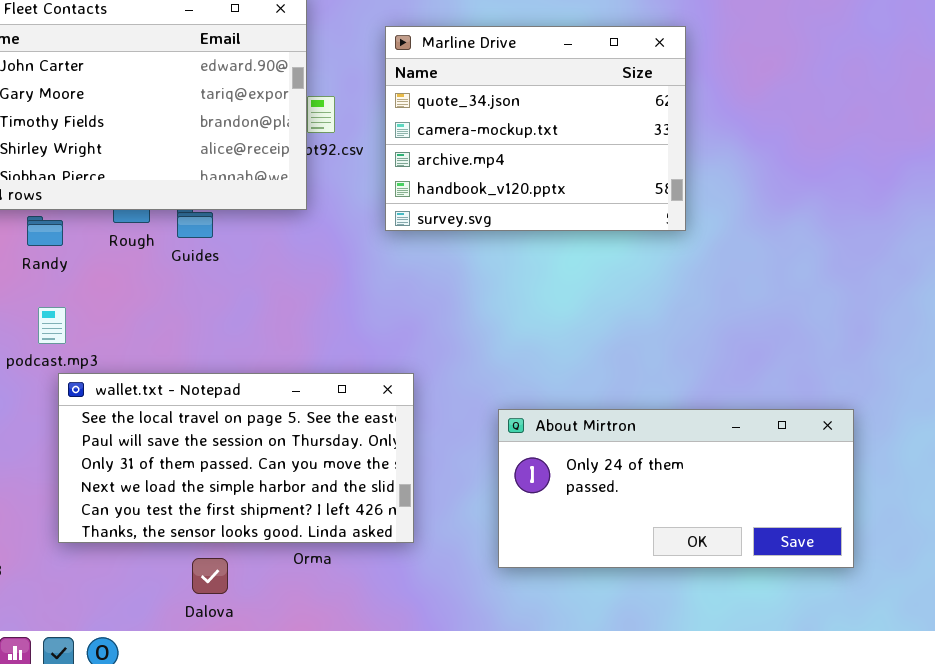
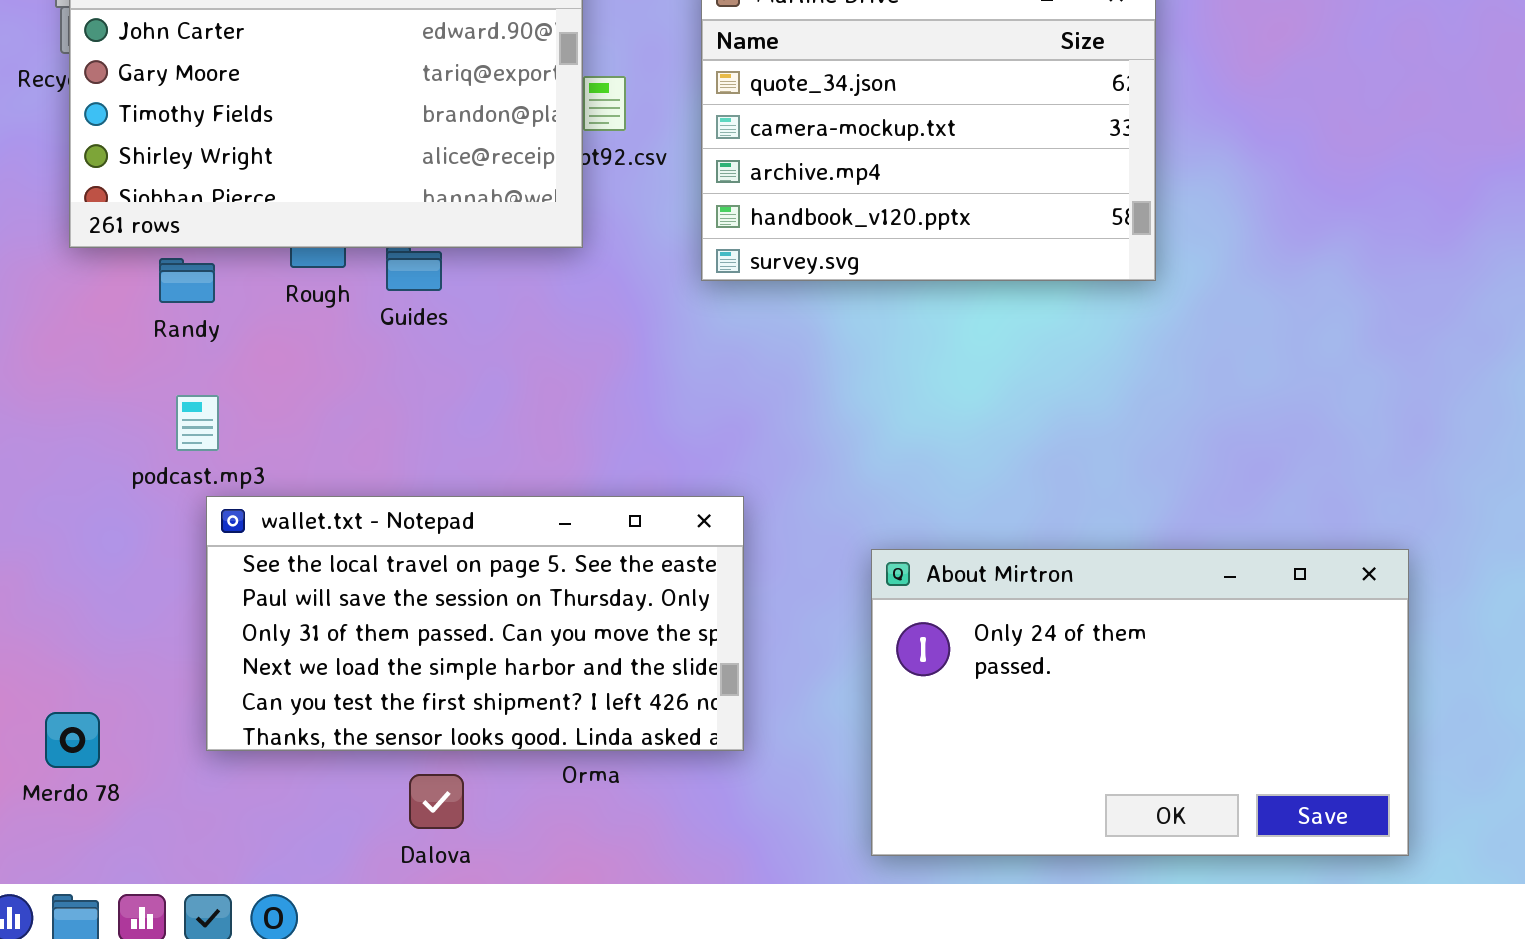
About Mirtron: [498,409,854,568] -> [871,549,1409,856], resized

